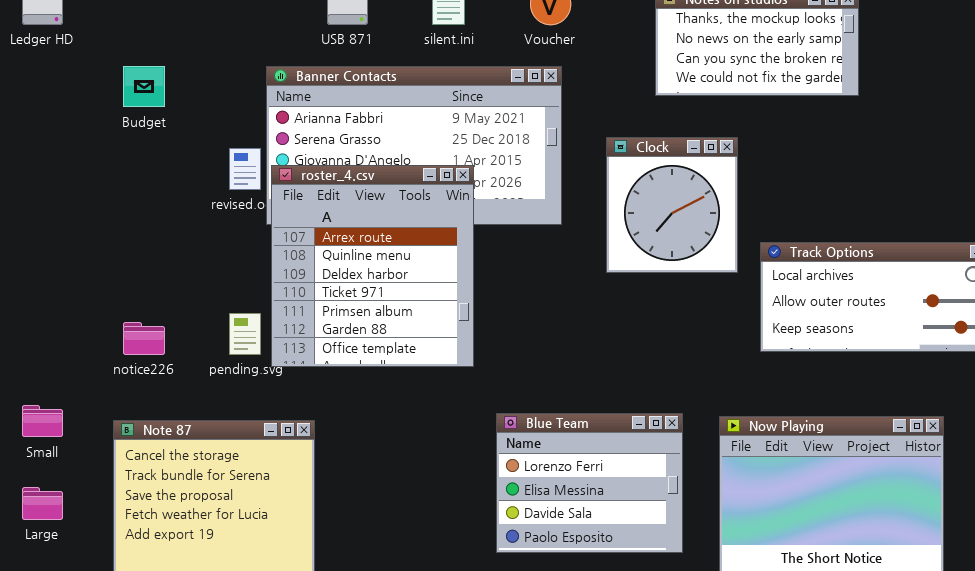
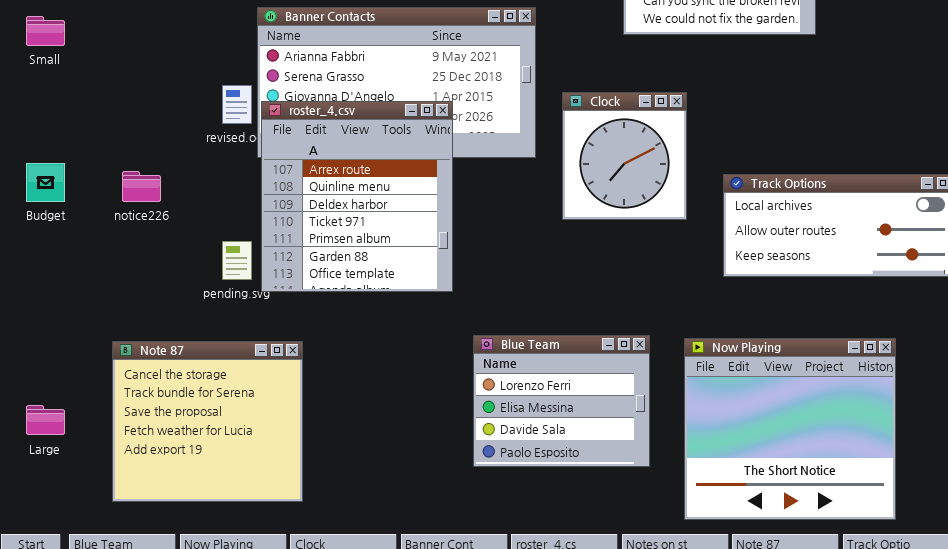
Budget: [123,66,165,107] -> [26,163,65,202], moved
Clock: [606,137,738,273] -> [562,92,687,220], moved
notice226: [123,322,165,355] -> [122,171,161,202], moved
Small: [22,405,63,437] -> [26,16,65,46], moved

